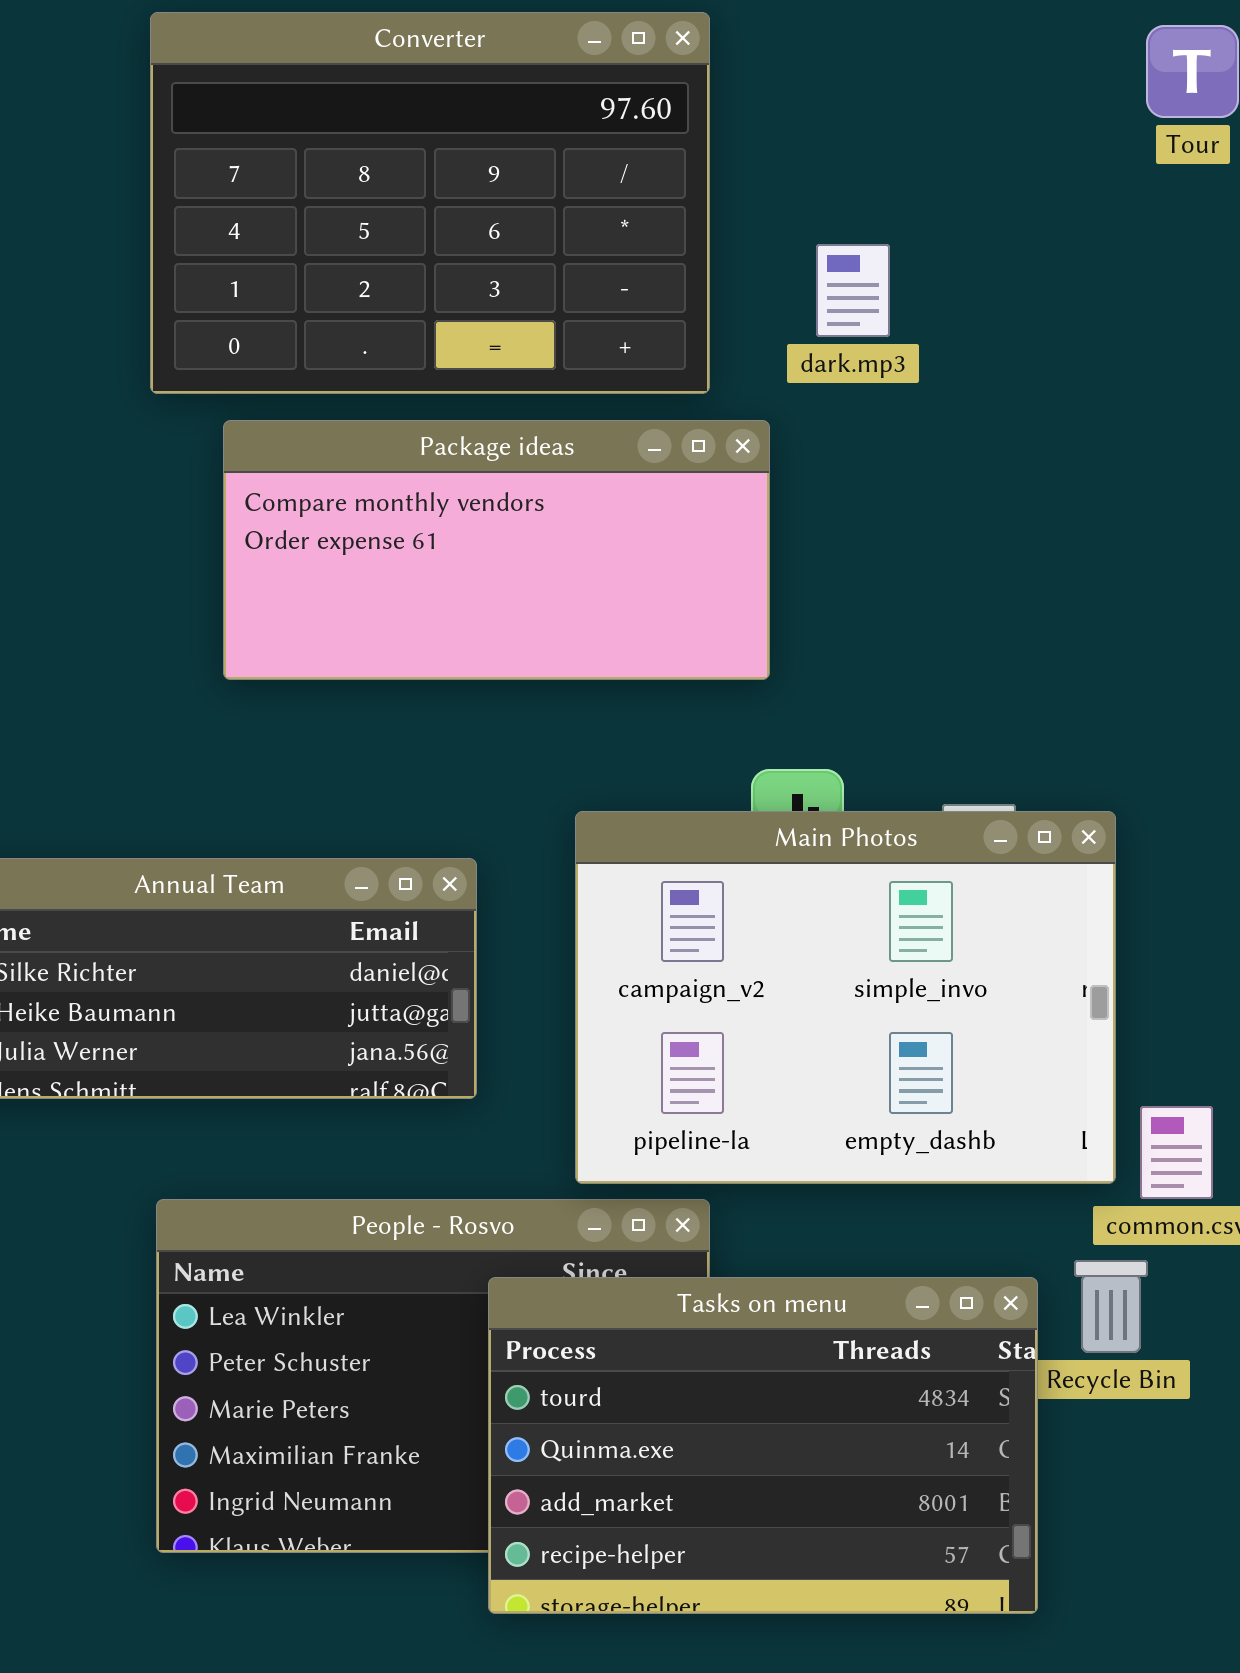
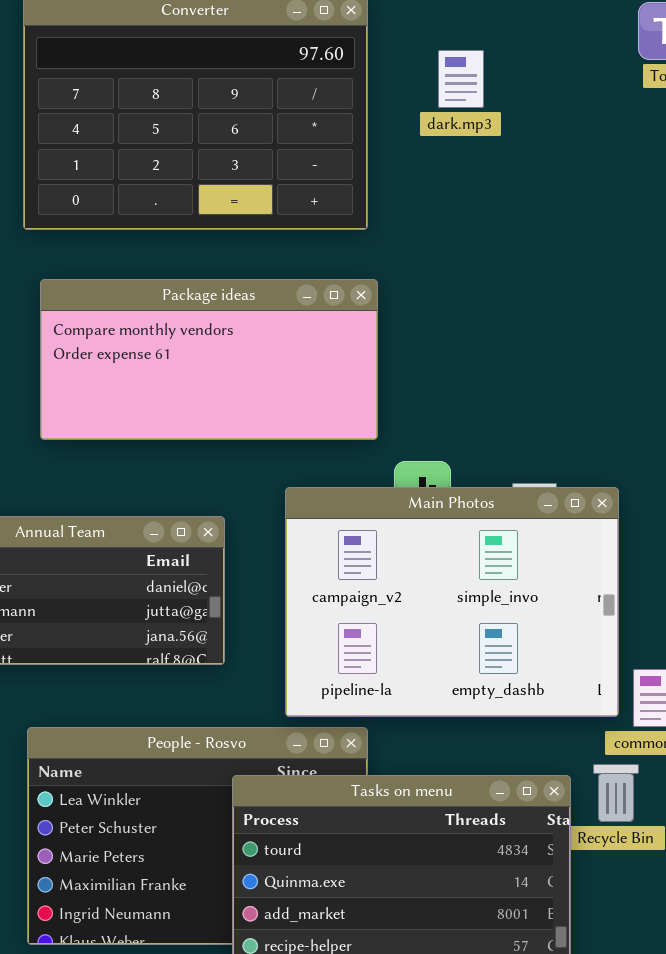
dark.mp3: [816,244,890,337] -> [438,50,484,108], moved
Package ideas: [223,420,770,680] -> [40,279,378,440], moved

